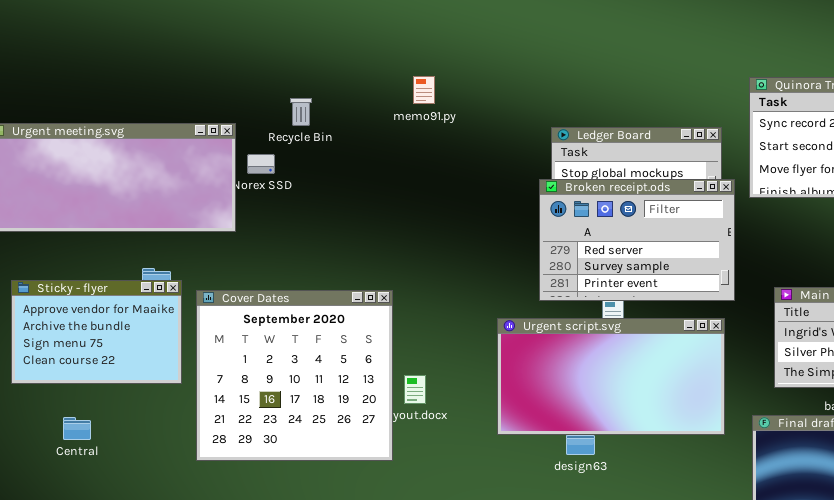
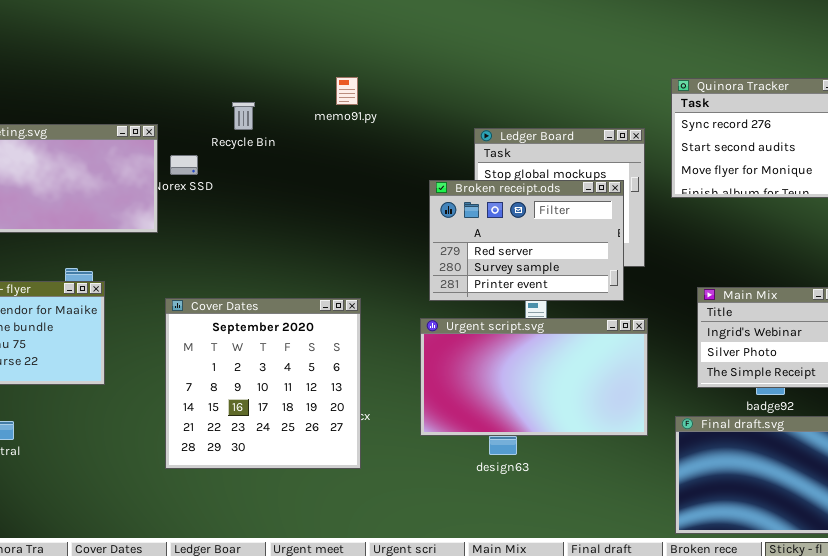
Recycle Bin: [290,98,312,126] -> [232,102,255,130], moved
Broken receipt.ods: [539,179,735,301] -> [429,180,624,301], moved
Cover Dates: [196,290,393,461] -> [165,298,361,469], moved

